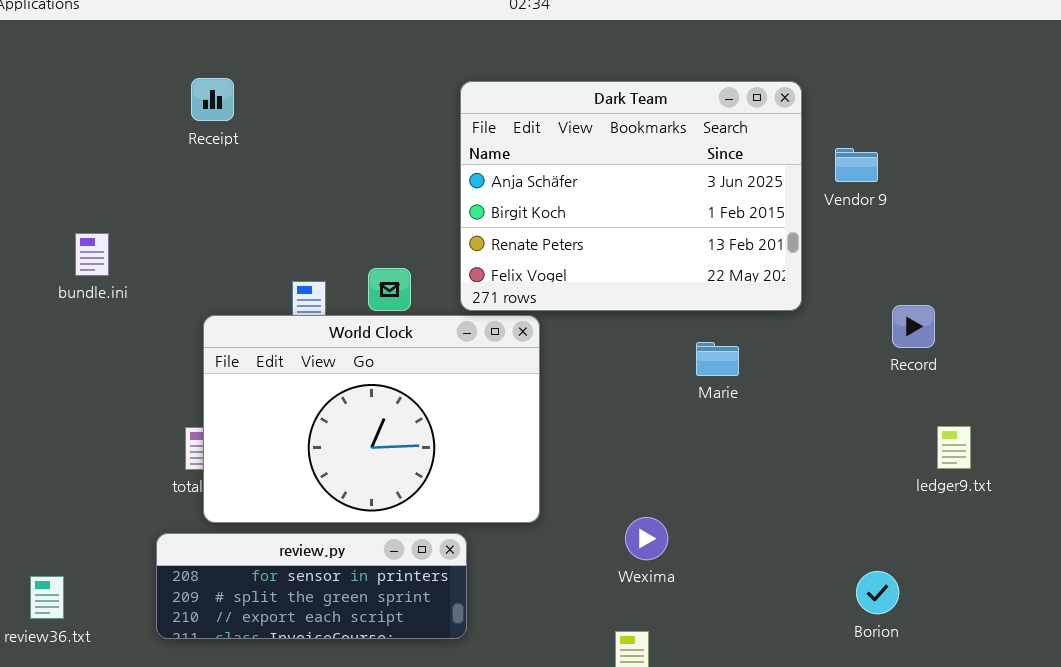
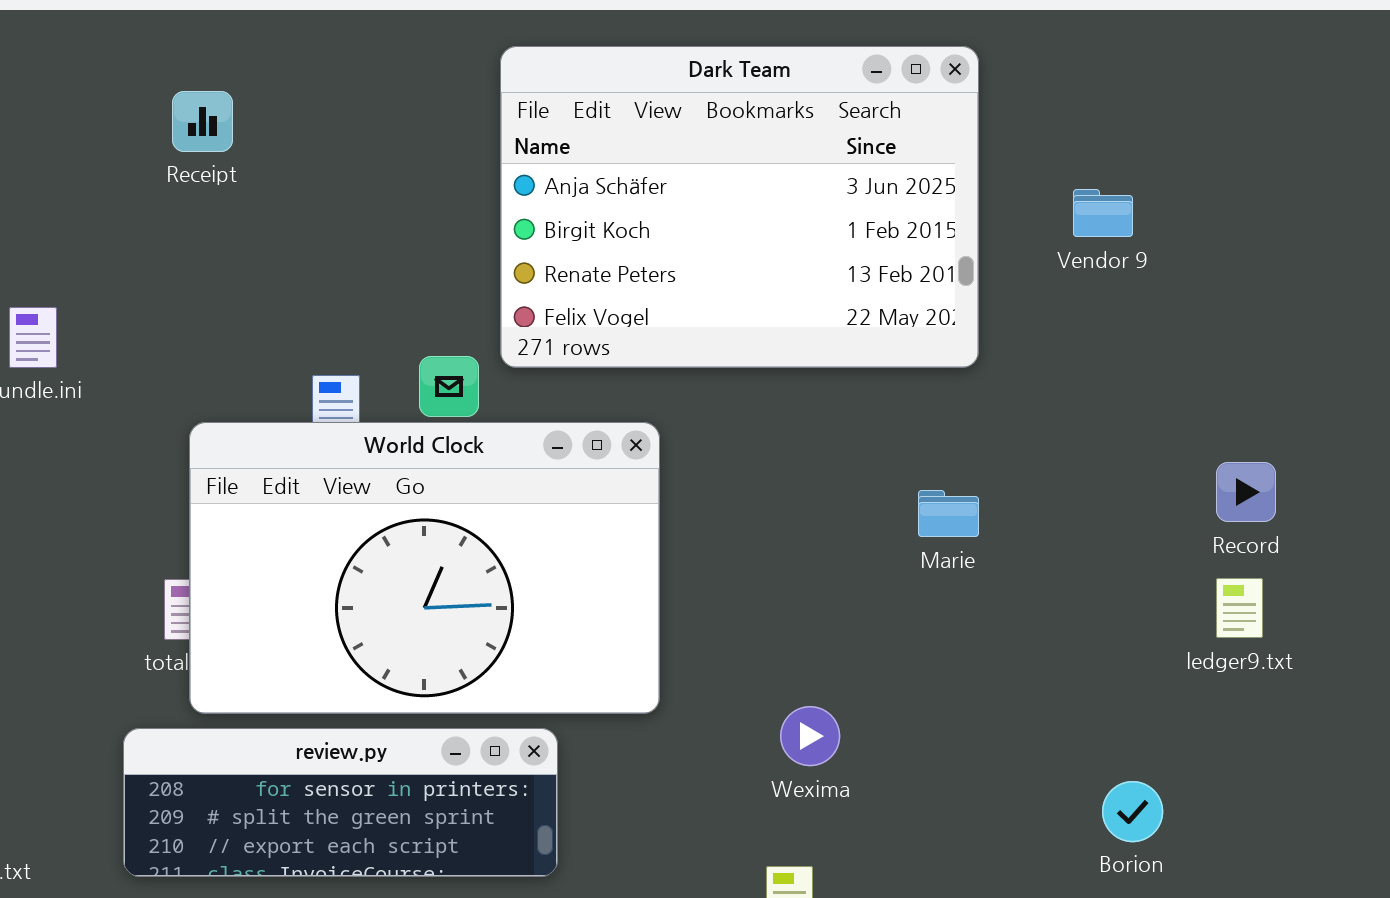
Dark Team: [460,81,802,311] -> [500,46,979,368], moved
Record: [892,305,935,348] -> [1216,462,1276,522], moved
Marie: [696,342,739,376] -> [918,490,979,537], moved

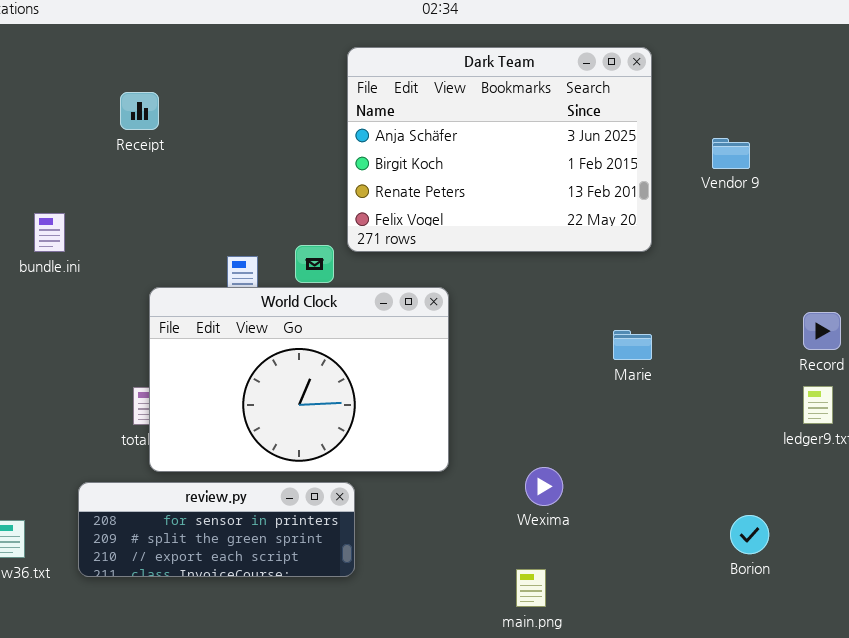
Receipt: [172,91,233,152] -> [120,92,159,130], moved
review.py: [123,728,558,877] -> [78,482,355,577], moved

